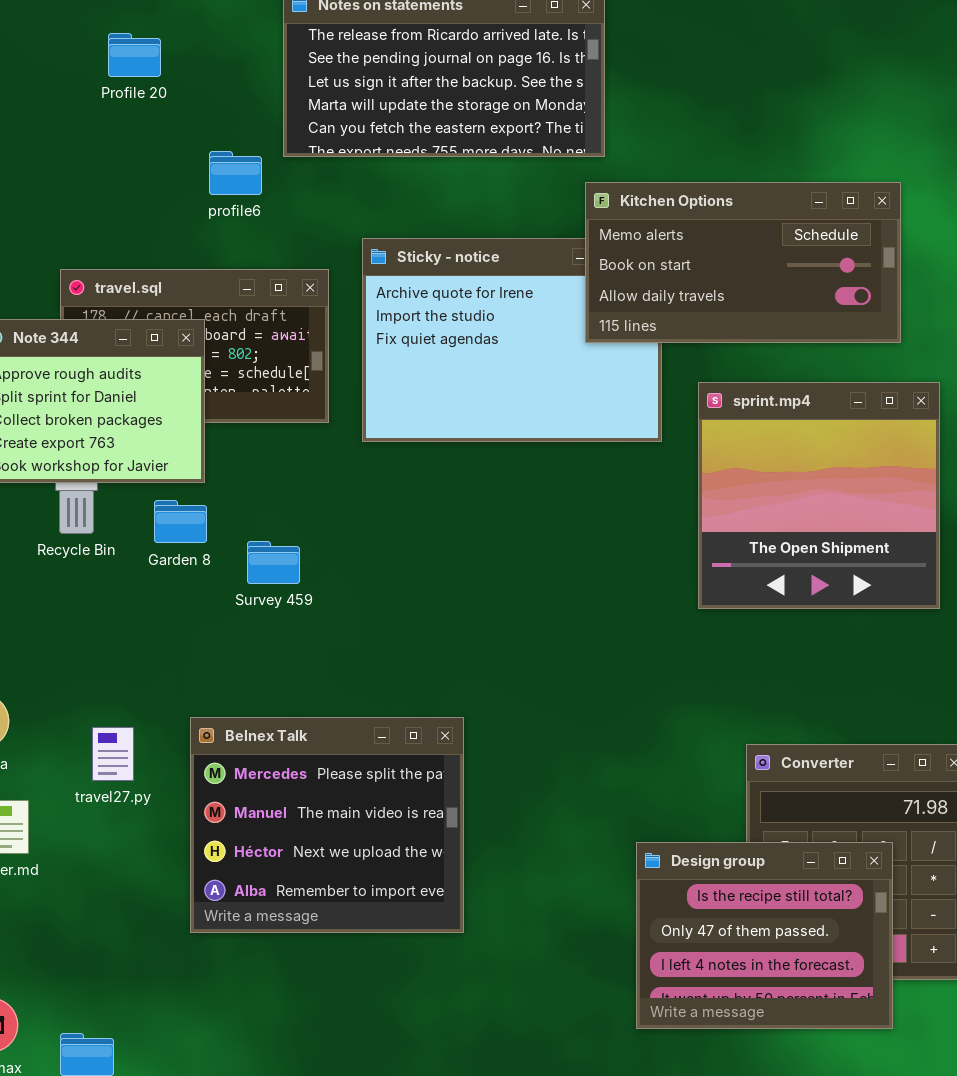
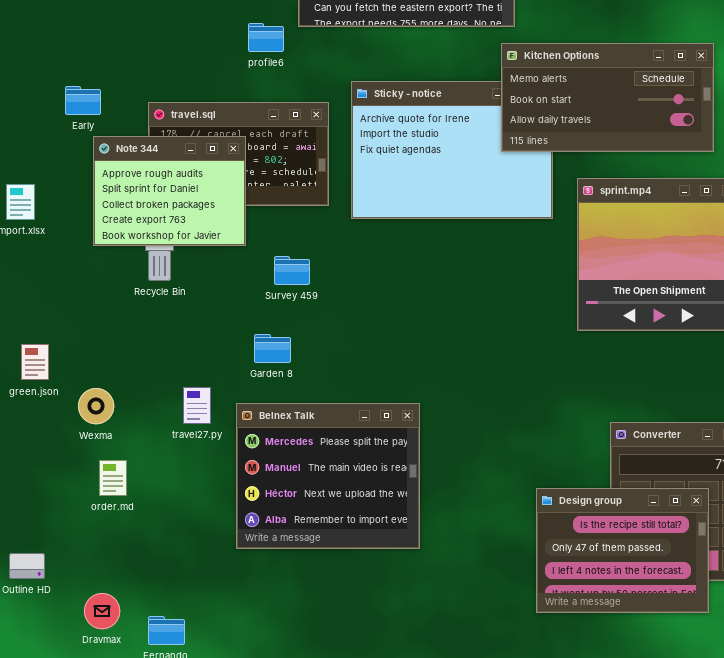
Garden 8: [154,500,207,543] -> [254,334,291,363], moved
Survey 459: [247,541,300,584] -> [274,256,310,285], moved
travel27.py: [92,727,134,781] -> [183,387,211,424], moved

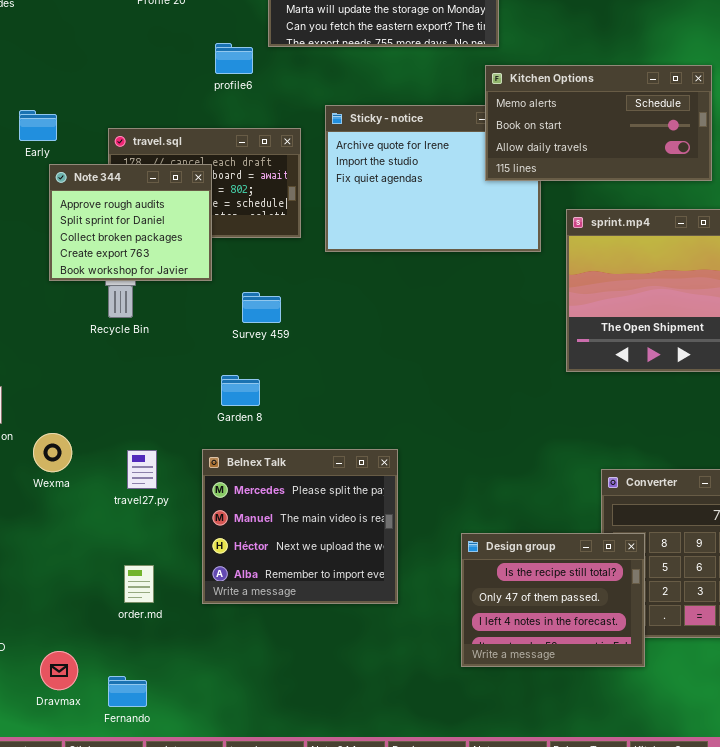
travel27.py: [183,387,211,424] -> [127,450,157,489], moved
order.md: [99,460,127,496] -> [124,565,154,603], moved
Design group: [536,488,709,613] -> [461,533,645,667], moved

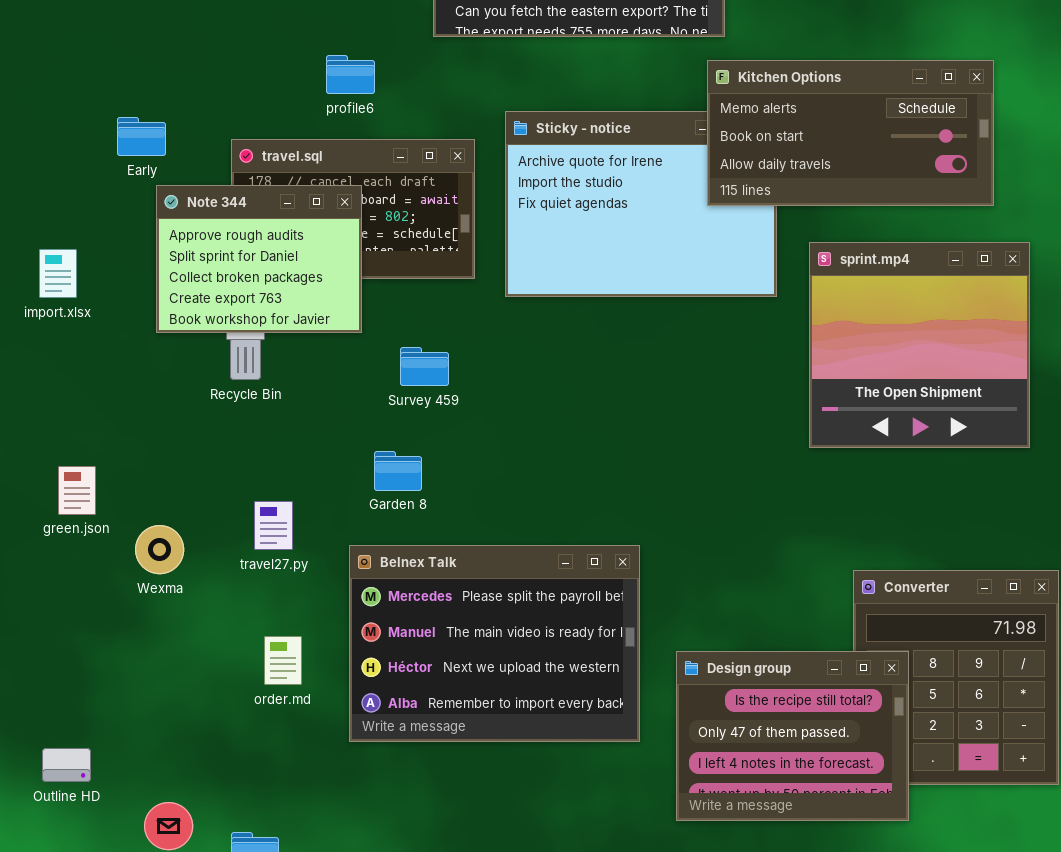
profile6: [215,43,253,74] -> [326,55,375,94], moved
Belnex Talk: [202,449,398,604] -> [349,545,640,742], resized
travel27.py: [127,450,157,489] -> [254,501,293,550], moved
order.md: [124,565,154,603] -> [264,636,302,685], moved

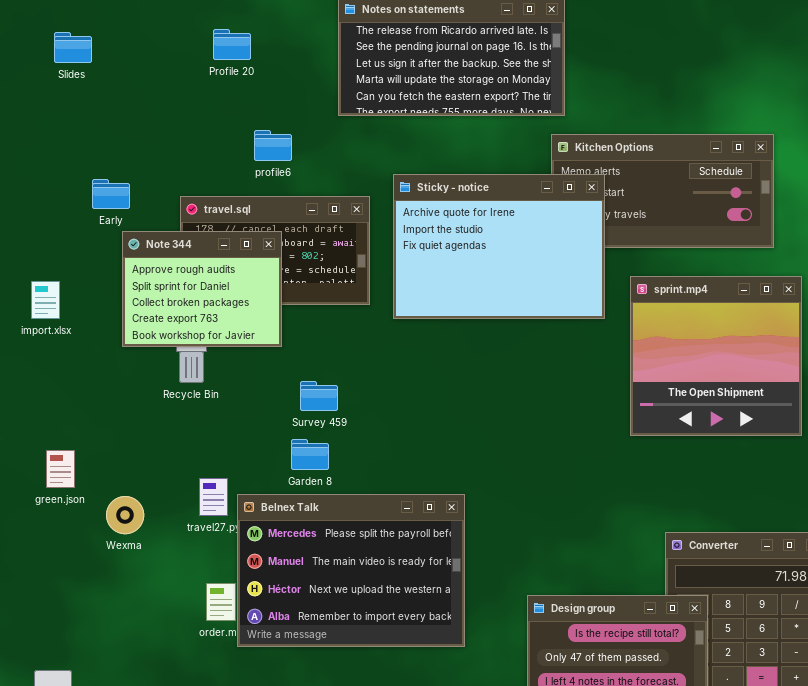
Sticky - notice: [505,111,777,297] -> [393,174,605,319], raised
Survey 459: [400,347,449,386] -> [300,381,338,411], moved
Belnex Talk: [349,545,640,742] -> [237,494,465,647], moved

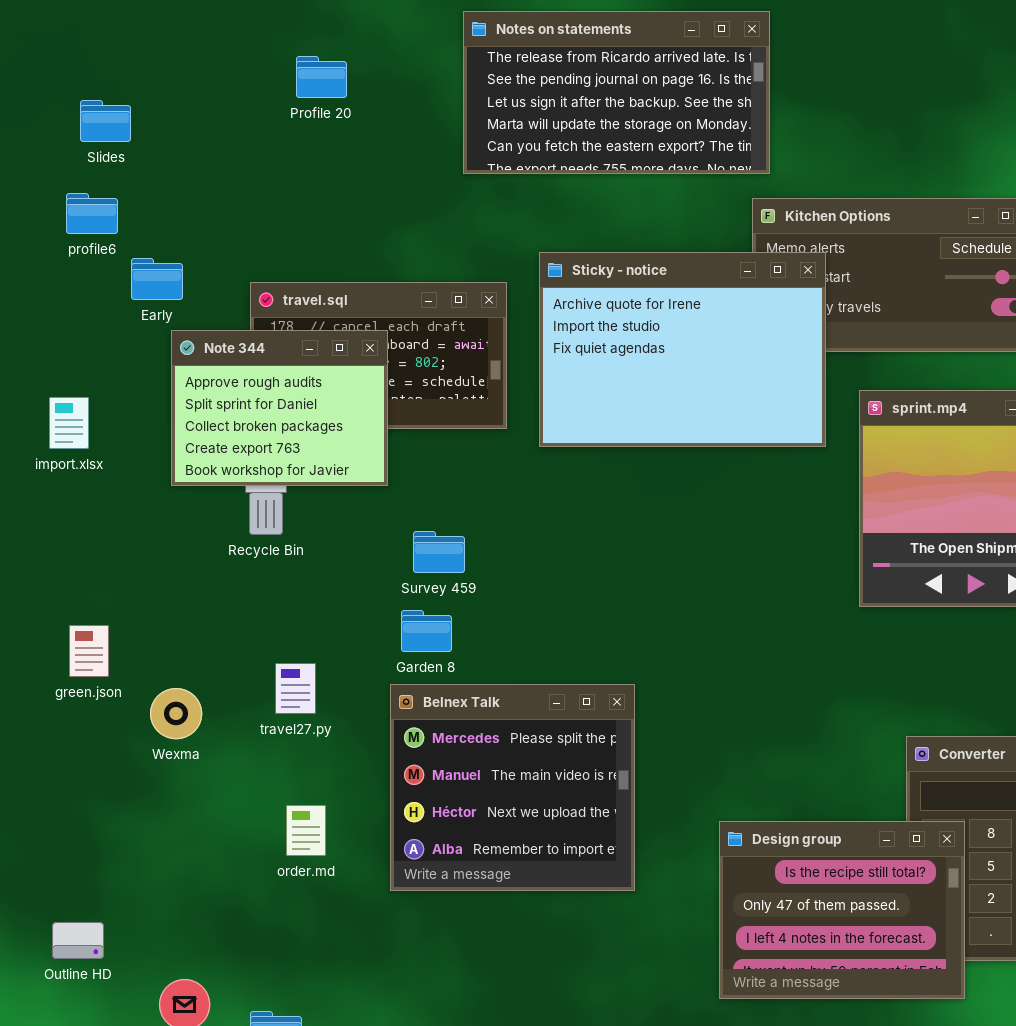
Slides: [54,32,92,63] -> [80,100,131,142], moved
profile6: [254,130,292,161] -> [66,193,118,234], moved
Belnex Talk: [237,494,465,647] -> [390,684,635,891], resized

